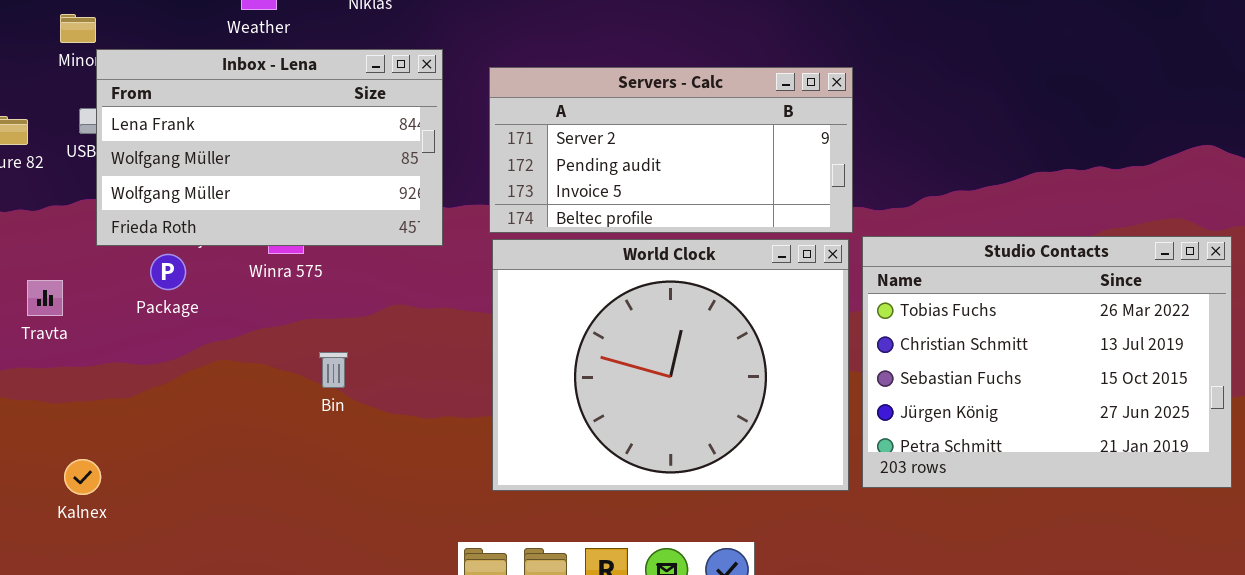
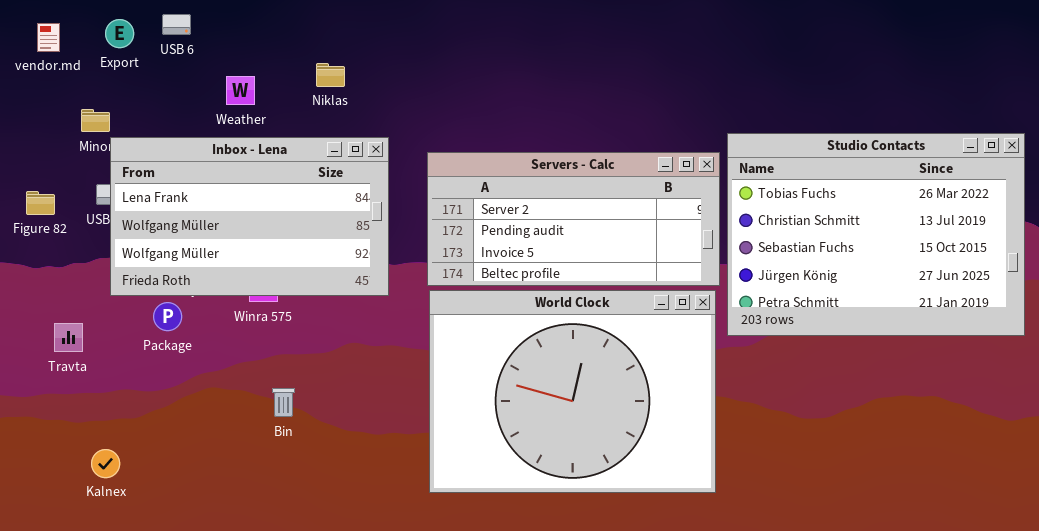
Studio Contacts: [862,236,1232,488] -> [727,133,1025,336], moved
Bin: [319,352,348,388] -> [272,388,295,417], moved
Kalnex: [64,459,101,495] -> [91,449,120,478], moved

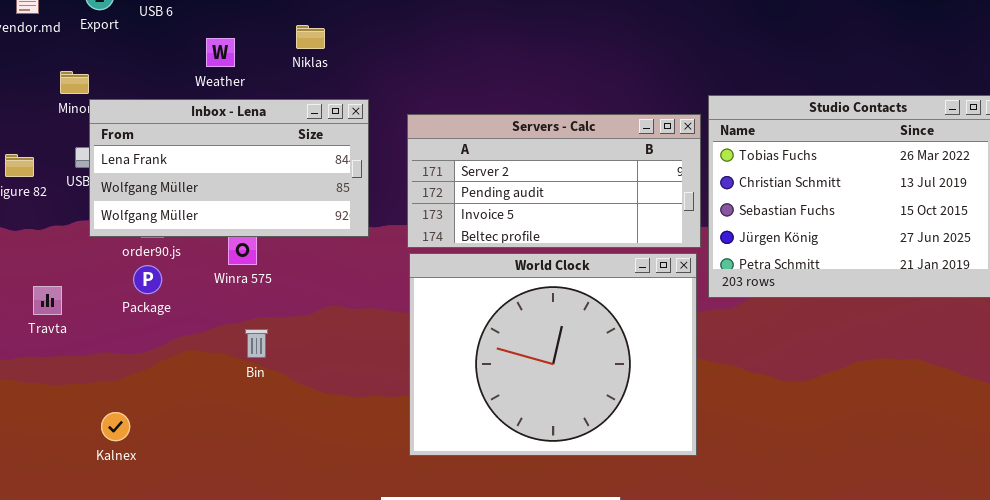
Inbox - Lena: [110,137,389,296] -> [89,99,369,237], resized
Bin: [272,388,295,417] -> [245,329,268,358], moved
Kalnex: [91,449,120,478] -> [101,412,130,441], moved

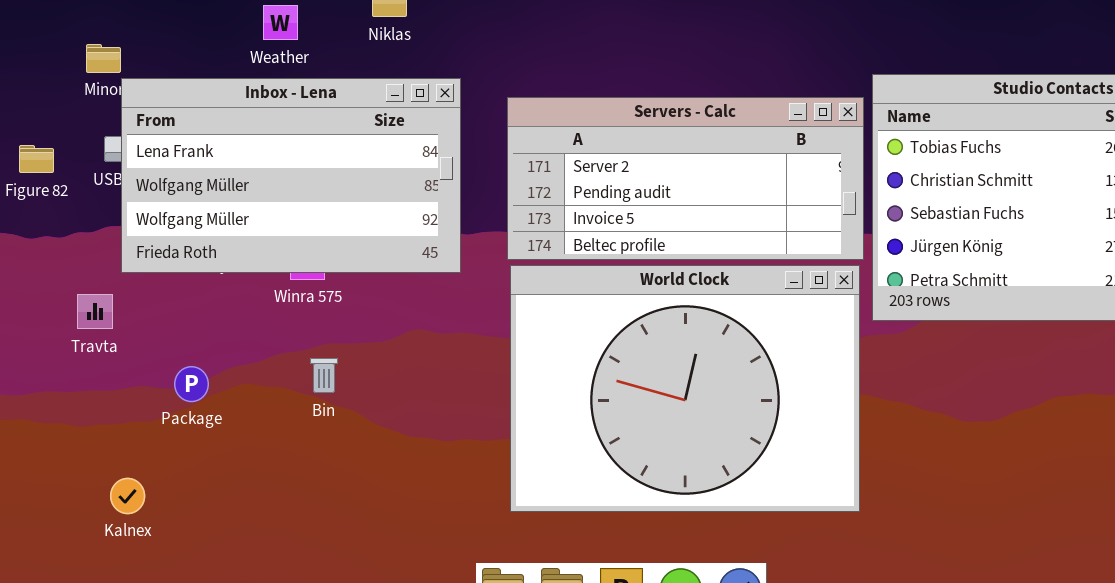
Inbox - Lena: [89,99,369,237] -> [121,78,461,273], resized
Package: [133,265,162,294] -> [174,366,209,402], moved
Travta: [33,286,62,315] -> [77,294,113,329], moved
Kalnex: [101,412,130,441] -> [110,478,145,514], moved

